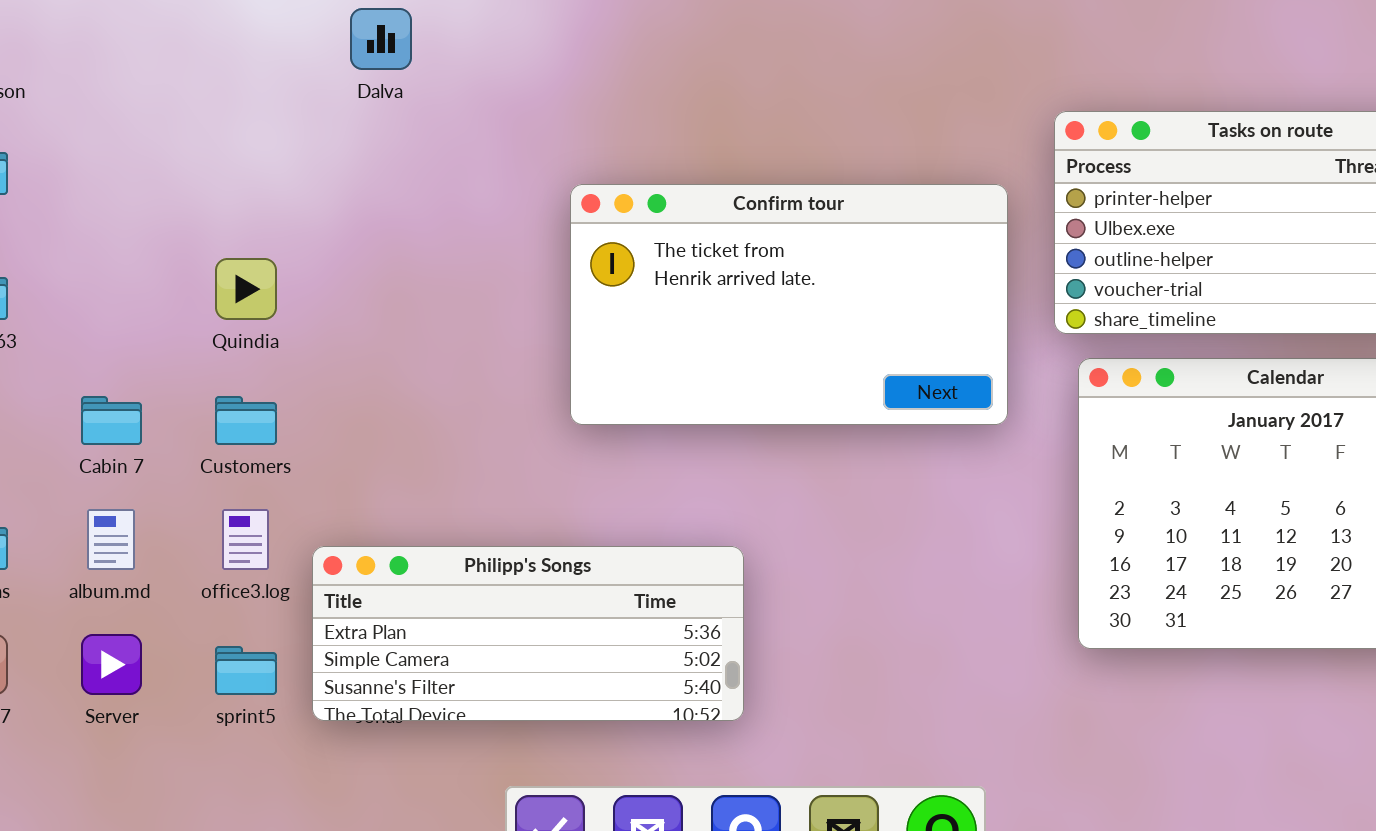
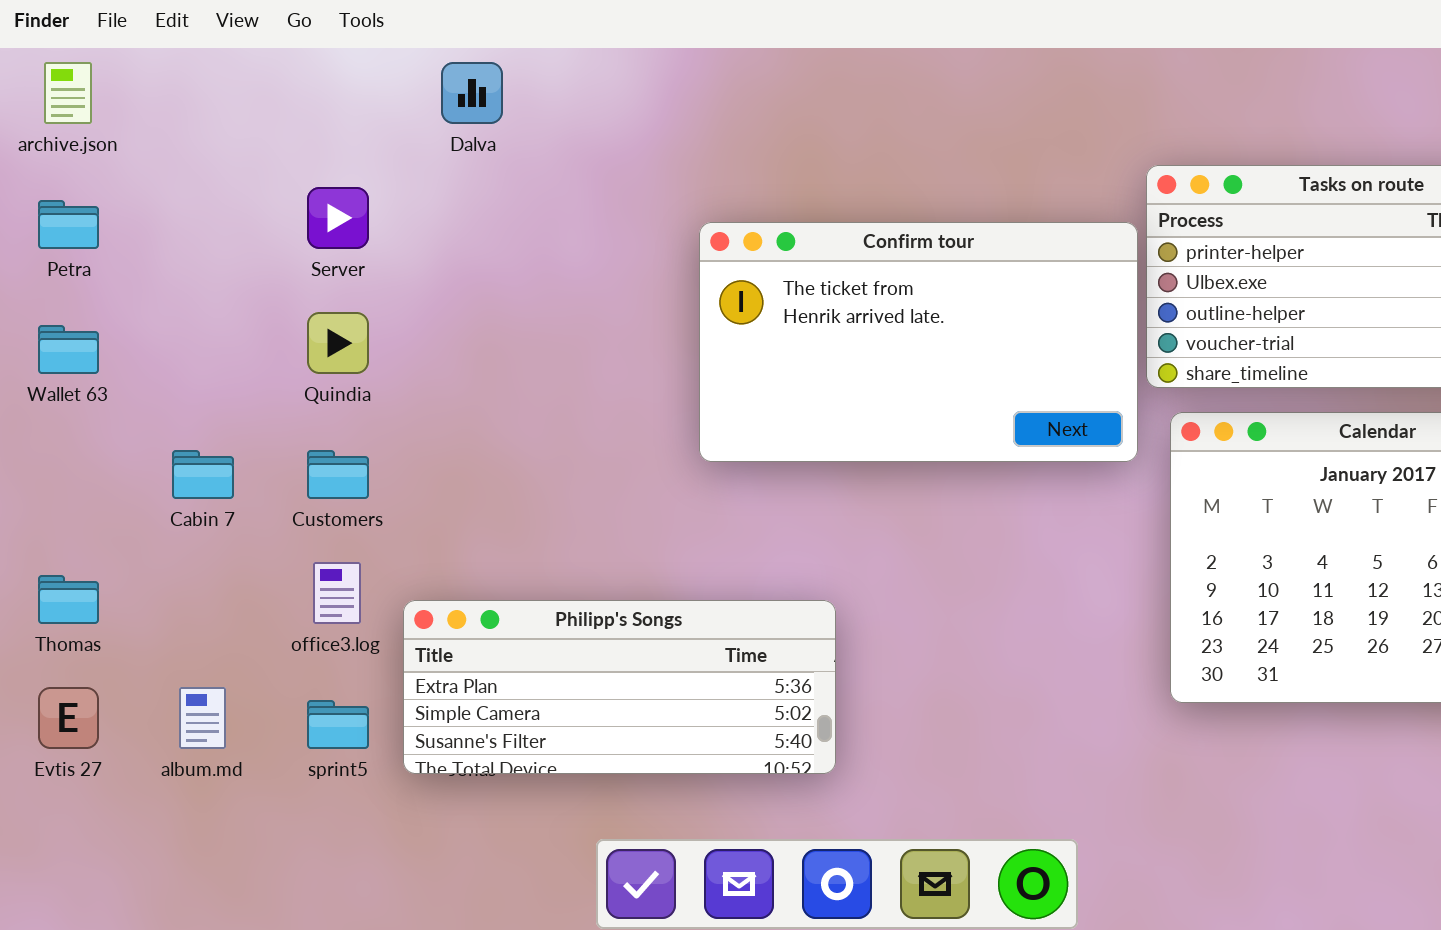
Confirm tour: [570,184,1008,425] -> [699,222,1138,462], moved
album.md: [87,509,135,570] -> [179,687,226,749], moved
Server: [81,634,142,695] -> [307,187,369,249], moved

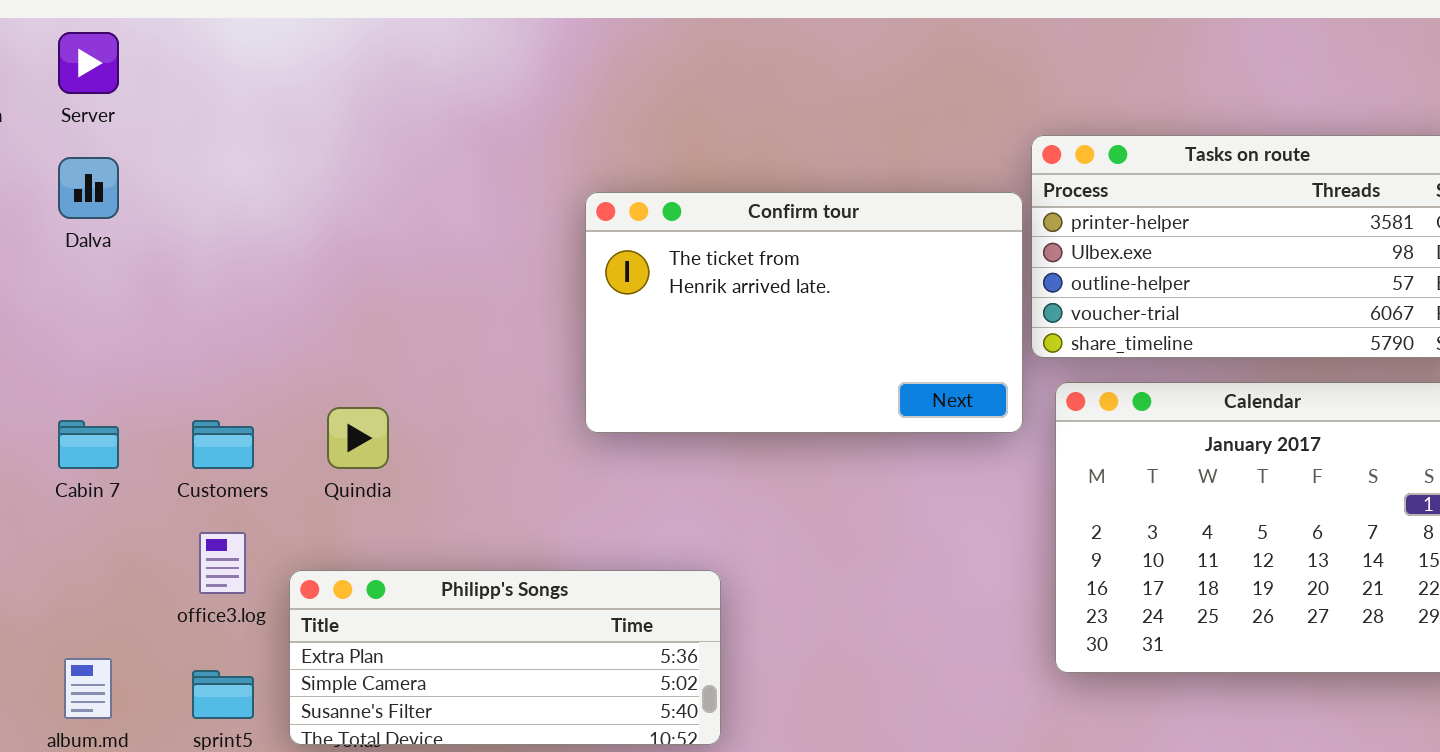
Dalva: [441,62,503,124] -> [58,157,119,219], moved
Server: [307,187,369,249] -> [58,32,119,94], moved
Quindia: [307,312,369,374] -> [327,407,389,469], moved

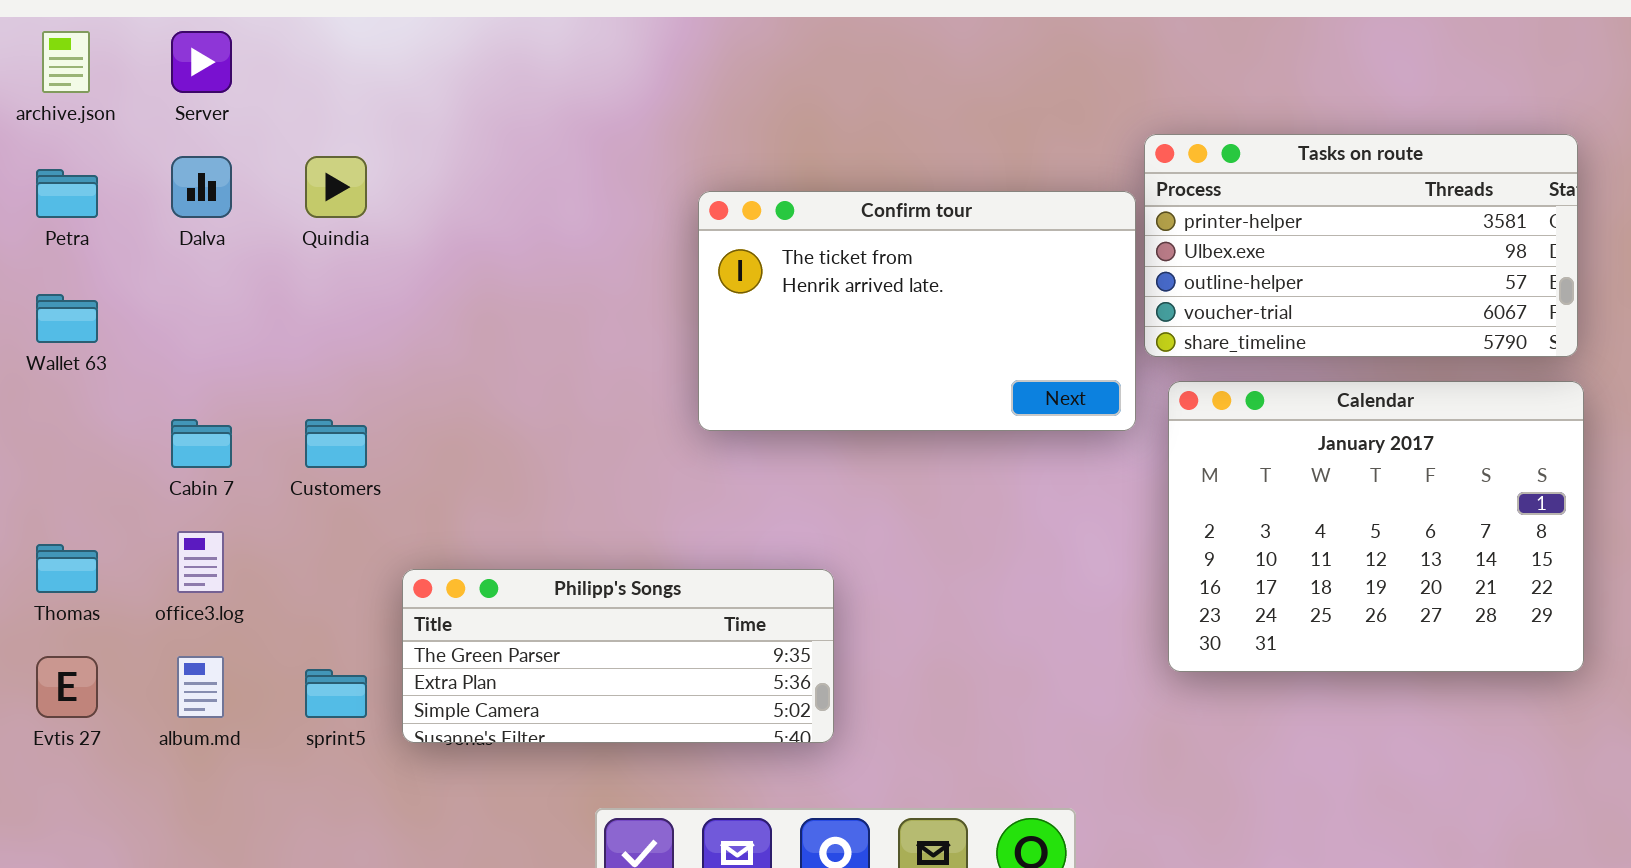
Quindia: [327,407,389,469] -> [305,156,367,218], moved
office3.log: [199,532,246,594] -> [177,531,224,593], moved
Philipp's Songs: [289,570,721,745] -> [402,569,834,743], scrolled up 1 row

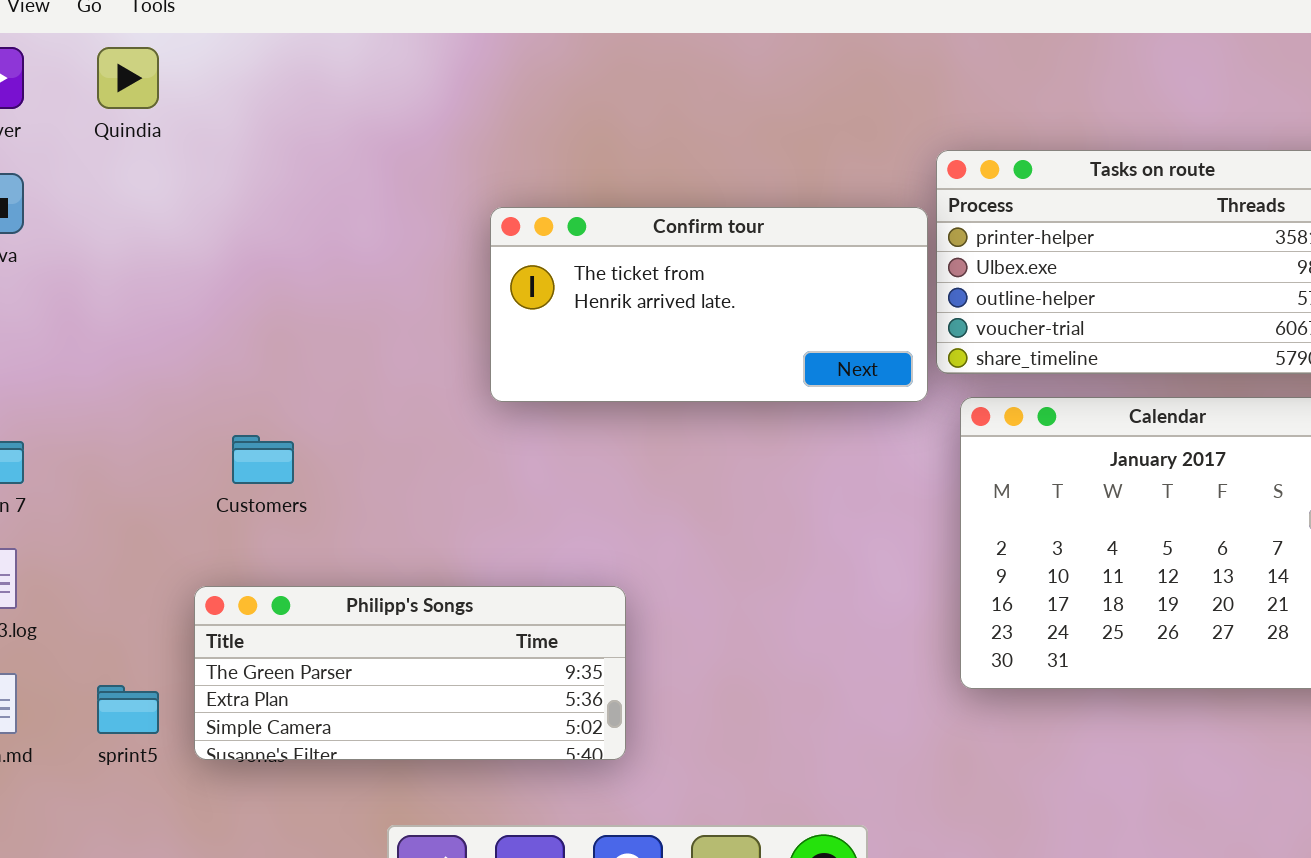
Quindia: [305,156,367,218] -> [97,47,159,109], moved
Confirm tour: [698,191,1136,431] -> [490,207,928,402], resized
Customers: [305,419,367,468] -> [232,435,294,484], moved

